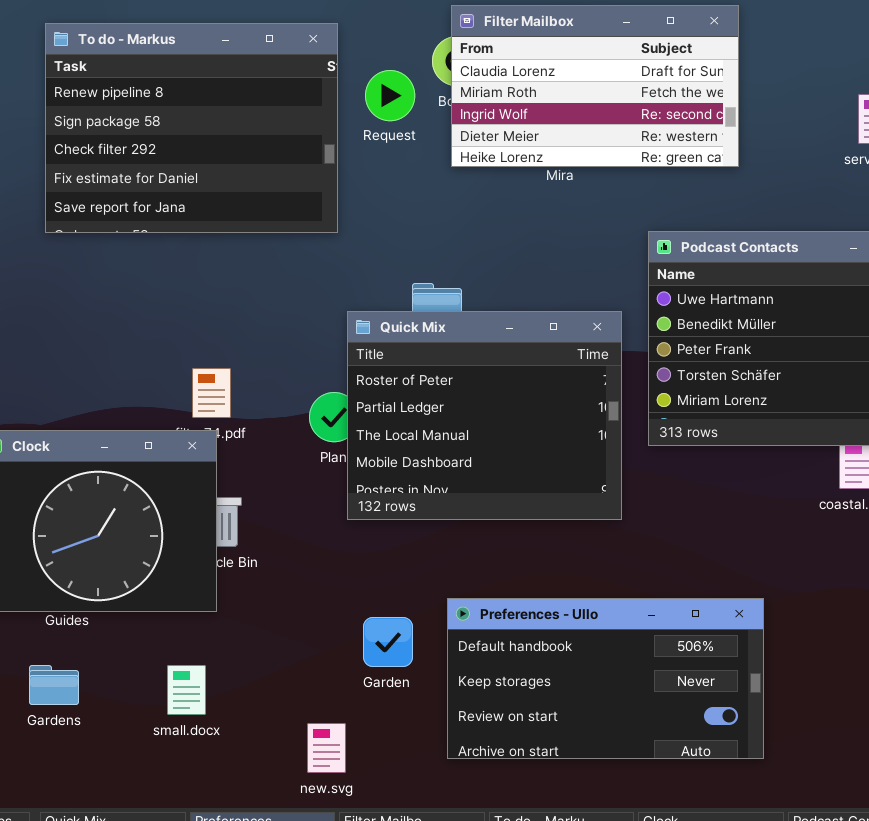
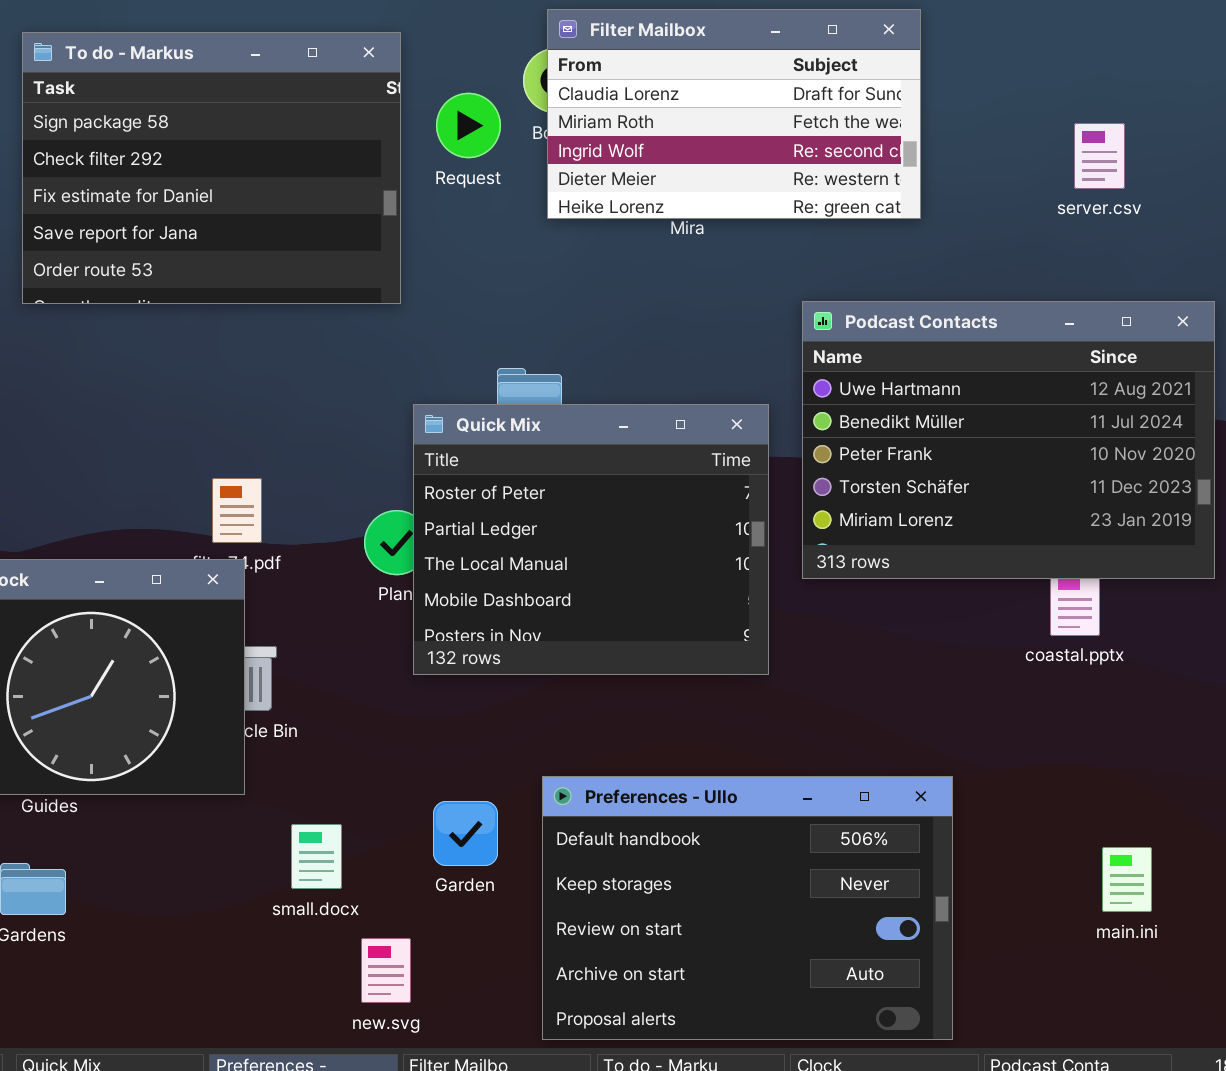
To do - Markus: [45,23,338,233] -> [22,32,401,304], scrolled down 1 row
Preferences - Ullo: [447,598,764,759] -> [542,776,953,1040], resized
small.docx: [167,665,206,715] -> [291,824,342,889], moved

